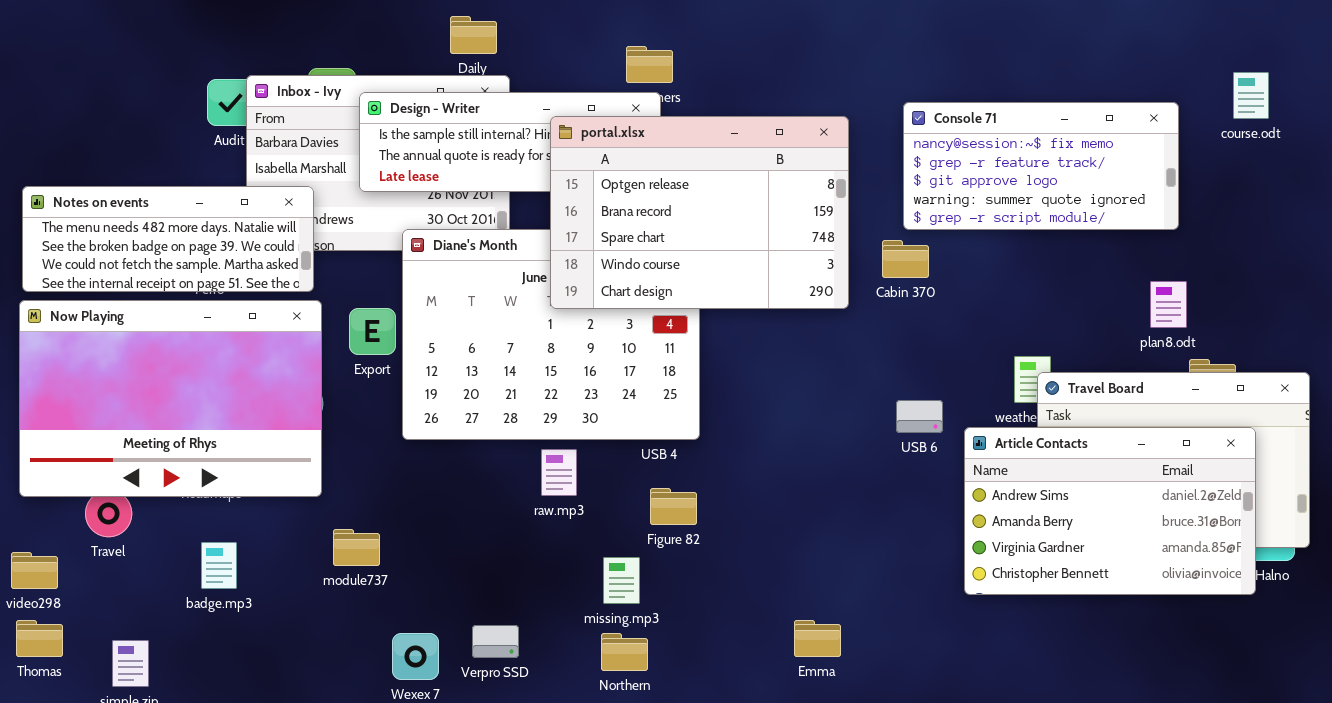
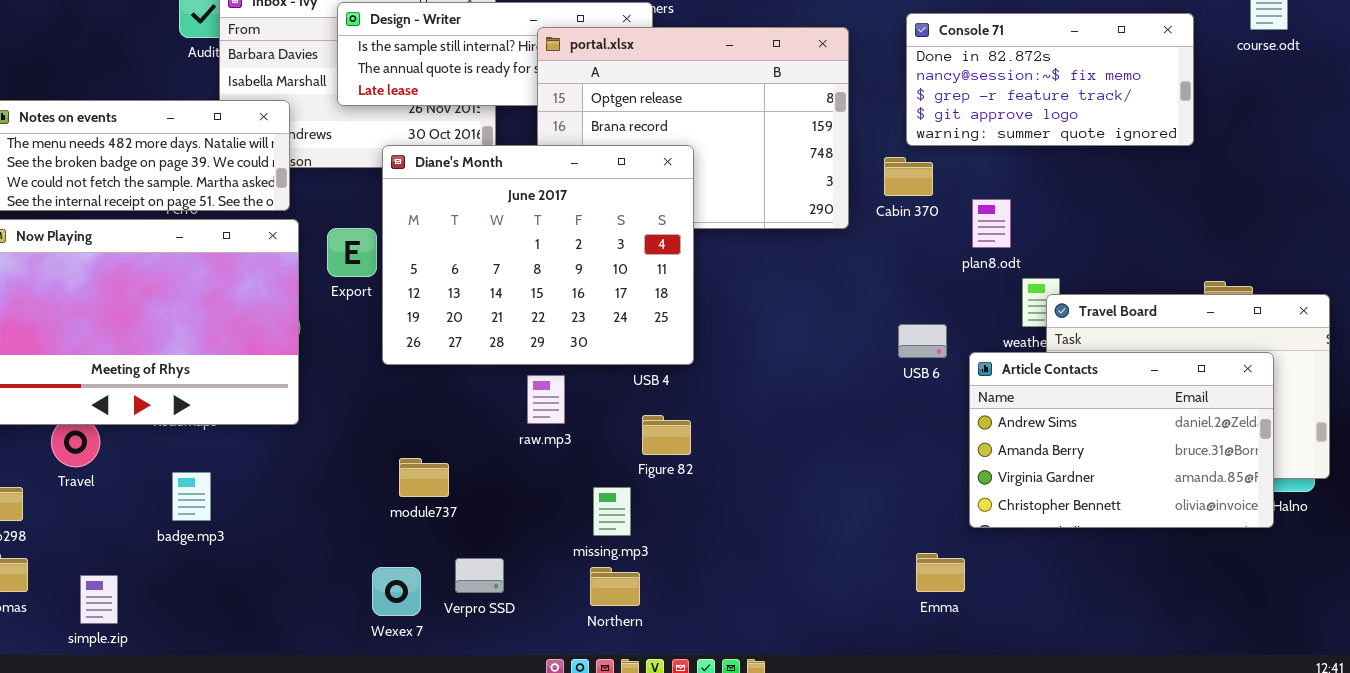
Console 71: [903,102,1179,230] -> [906,13,1194,146], scrolled up 1 row
Diane's Month: [402,229,700,440] -> [382,145,694,365], raised
plan8.odt: [1150,281,1187,328] -> [972,199,1011,248], moved
module737: [333,529,380,566] -> [399,458,449,497], moved
Emma: [794,620,841,657] -> [916,553,965,592], moved

